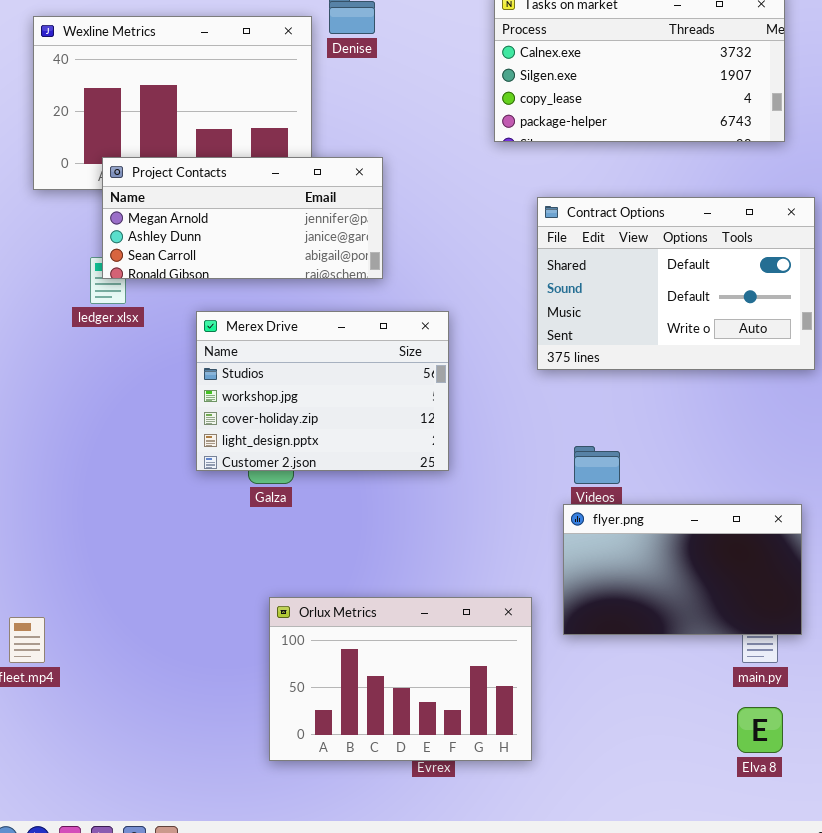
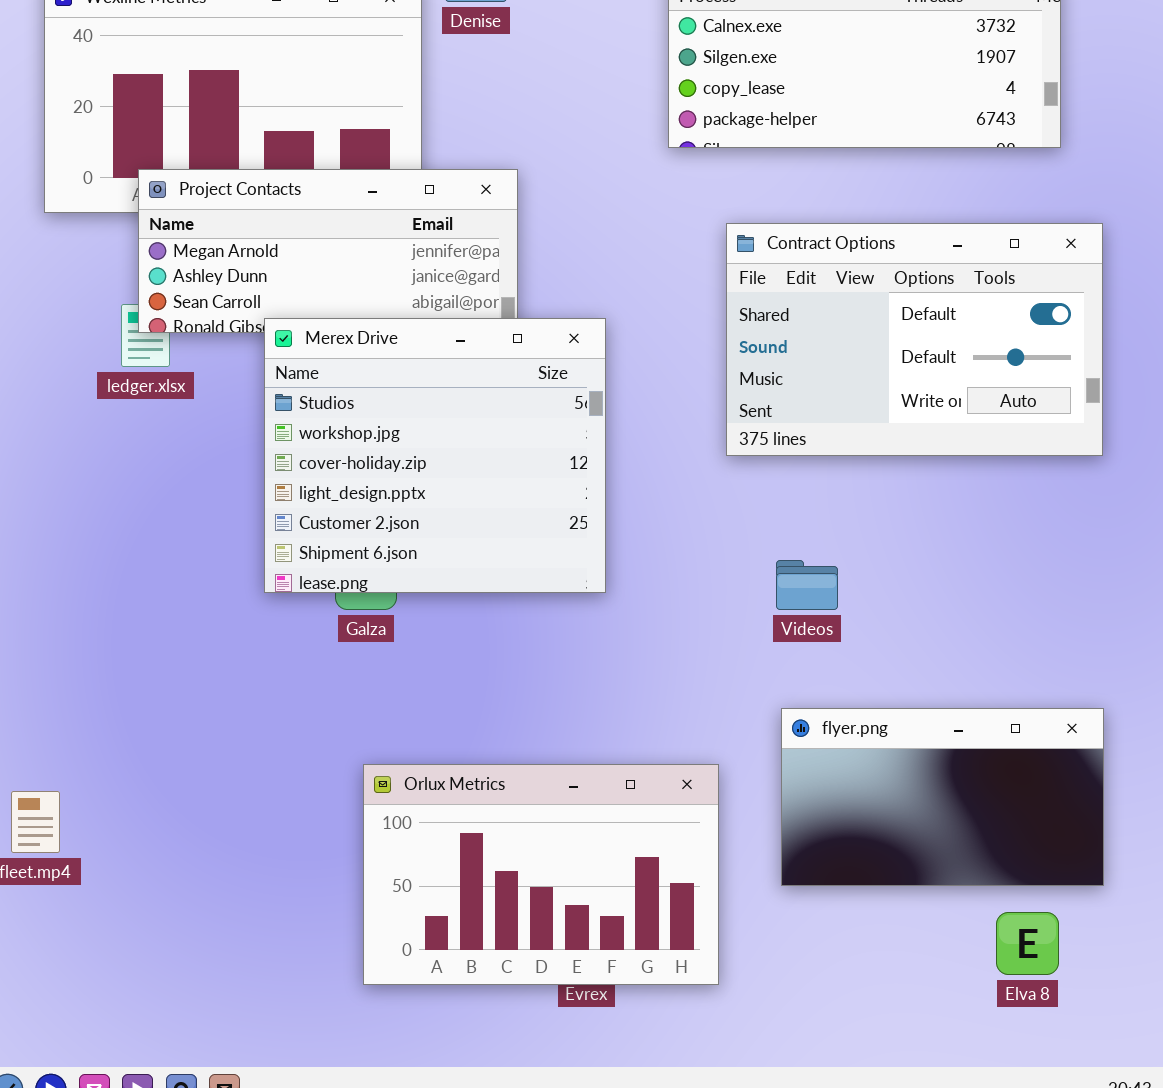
Merex Drive: [196,311,449,471] -> [264,318,606,593], resized
flyer.png: [563,504,802,635] -> [781,708,1104,886], moved

